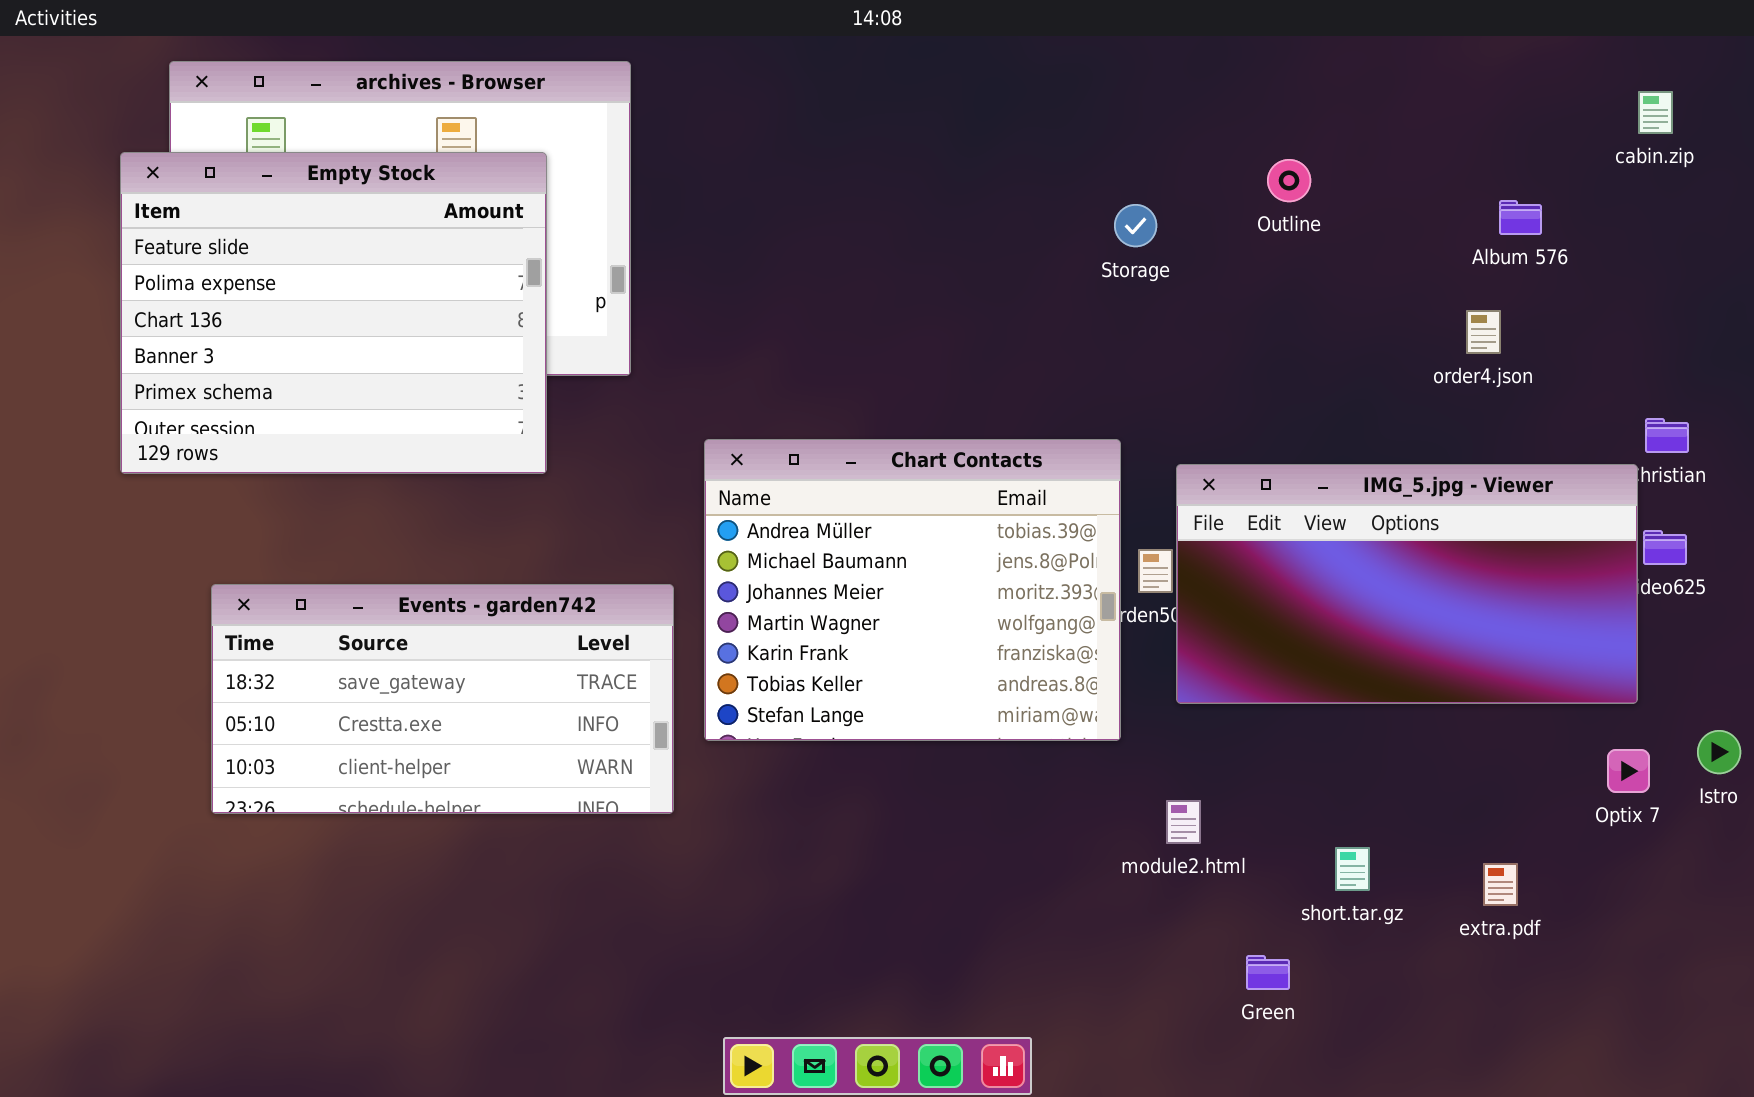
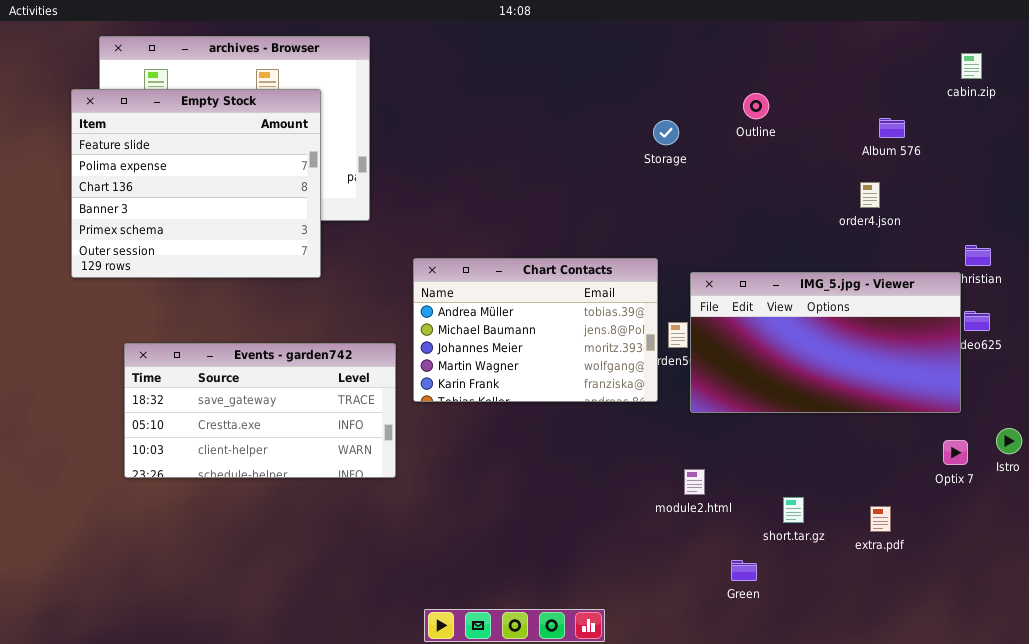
Chart Contacts: [704,439,1121,741] -> [413,258,658,402], resized

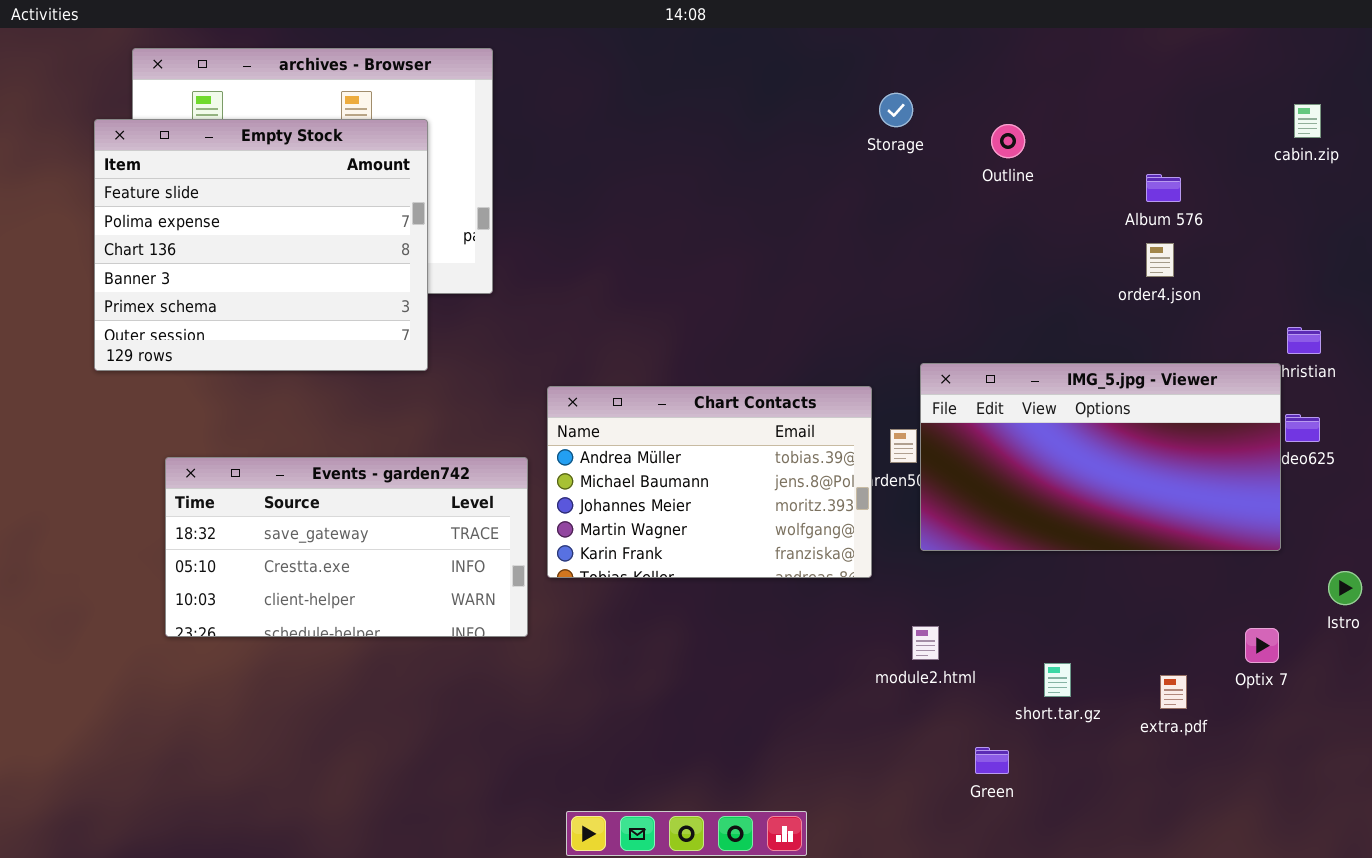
cabin.zip: [961,53,982,79] -> [1294,104,1321,138], moved
Album 576: [879,118,905,138] -> [1146,174,1181,202], moved
Storage: [653,120,679,145] -> [879,93,913,127], moved
Chart Contacts: [413,258,658,402] -> [547,386,872,578], moved
Optix 7: [943,440,968,465] -> [1245,628,1279,663], moved

